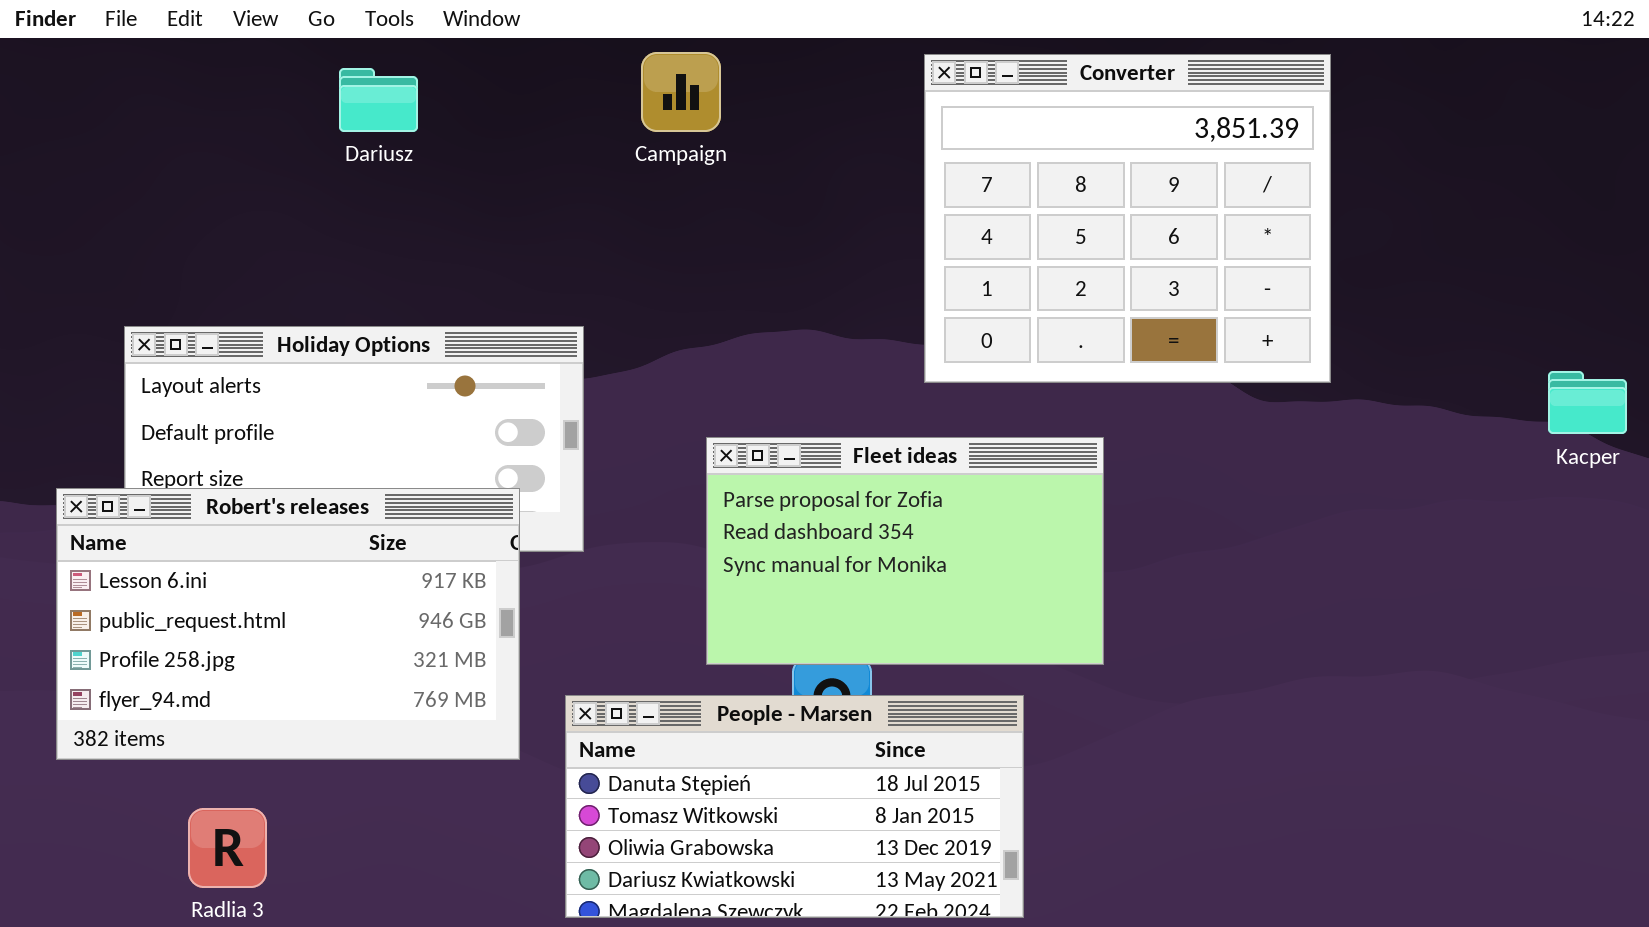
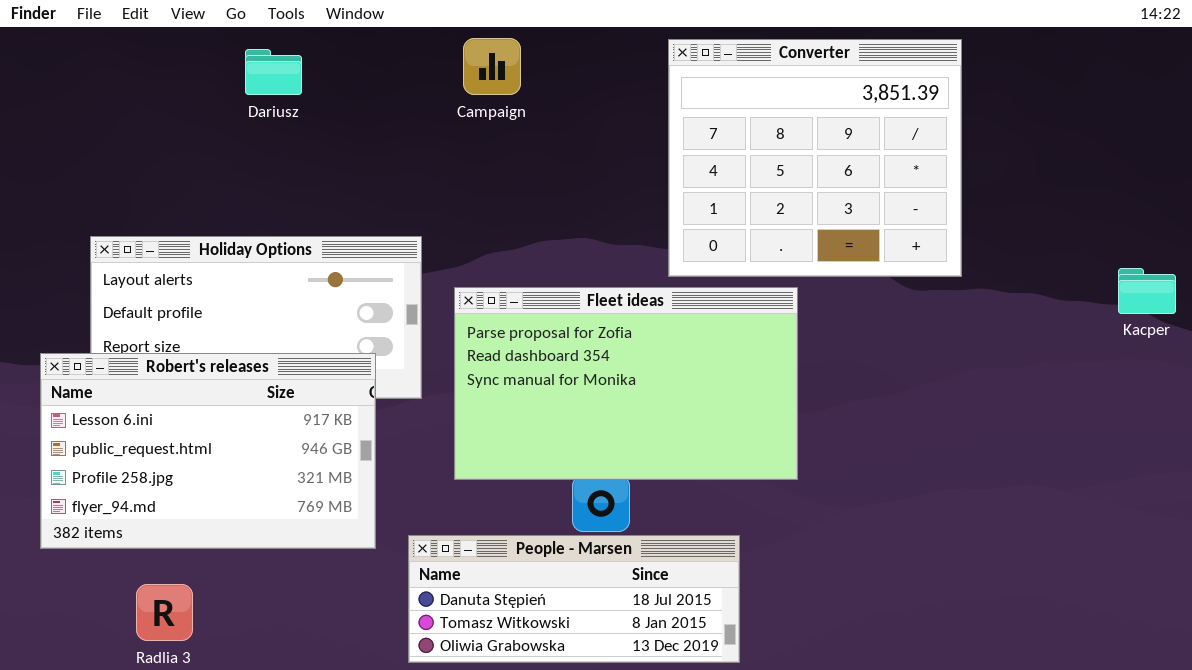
Fleet ideas: [706,437,1104,665] -> [454,287,798,480], resized
People - Marsen: [565,695,1024,918] -> [408,535,740,663], resized

